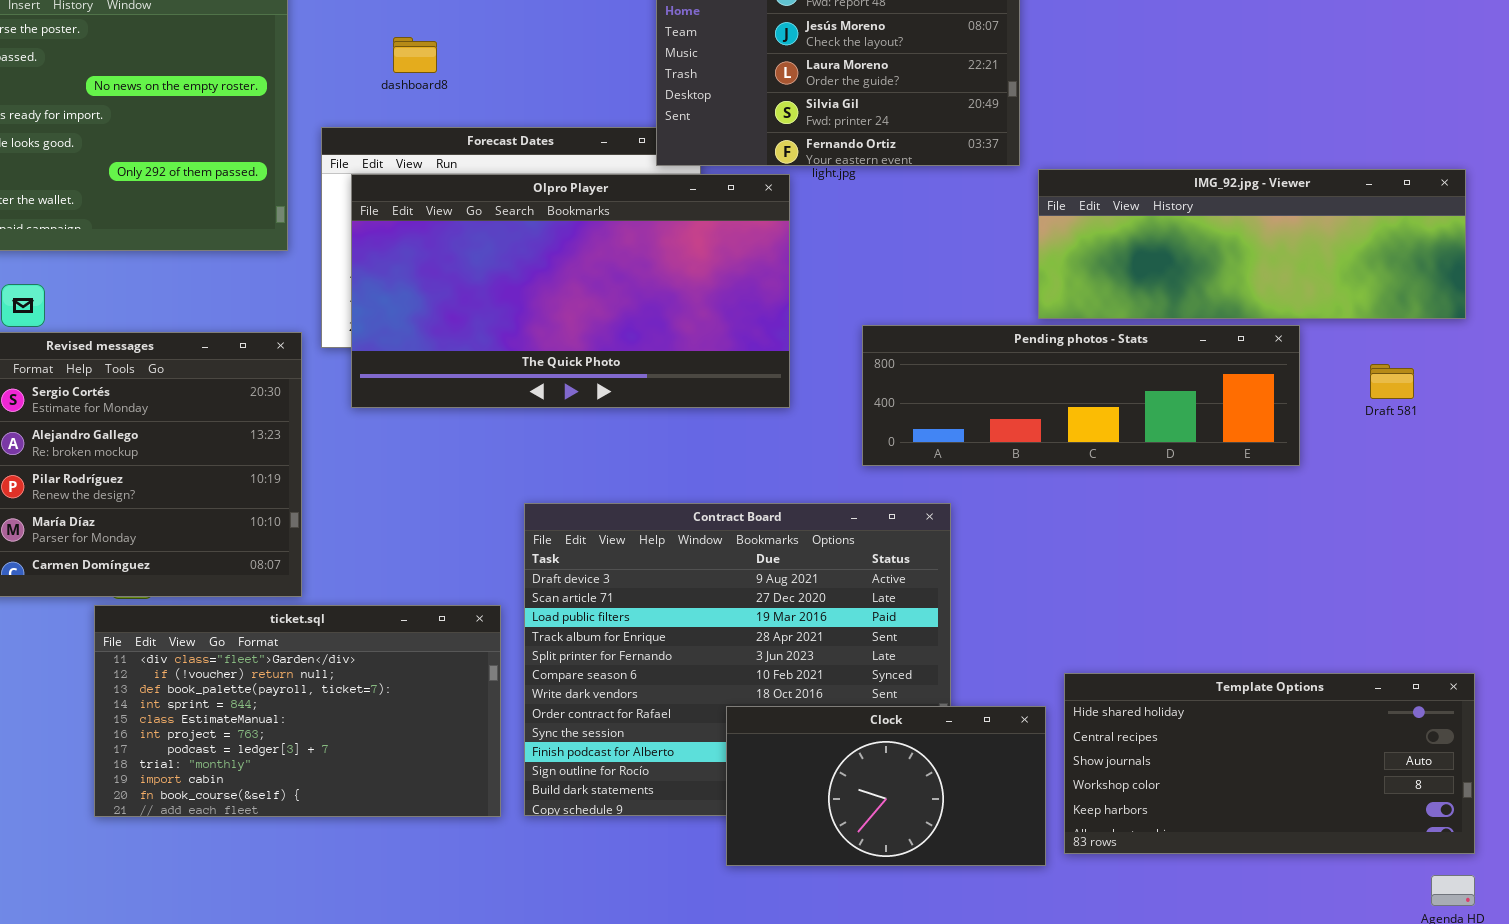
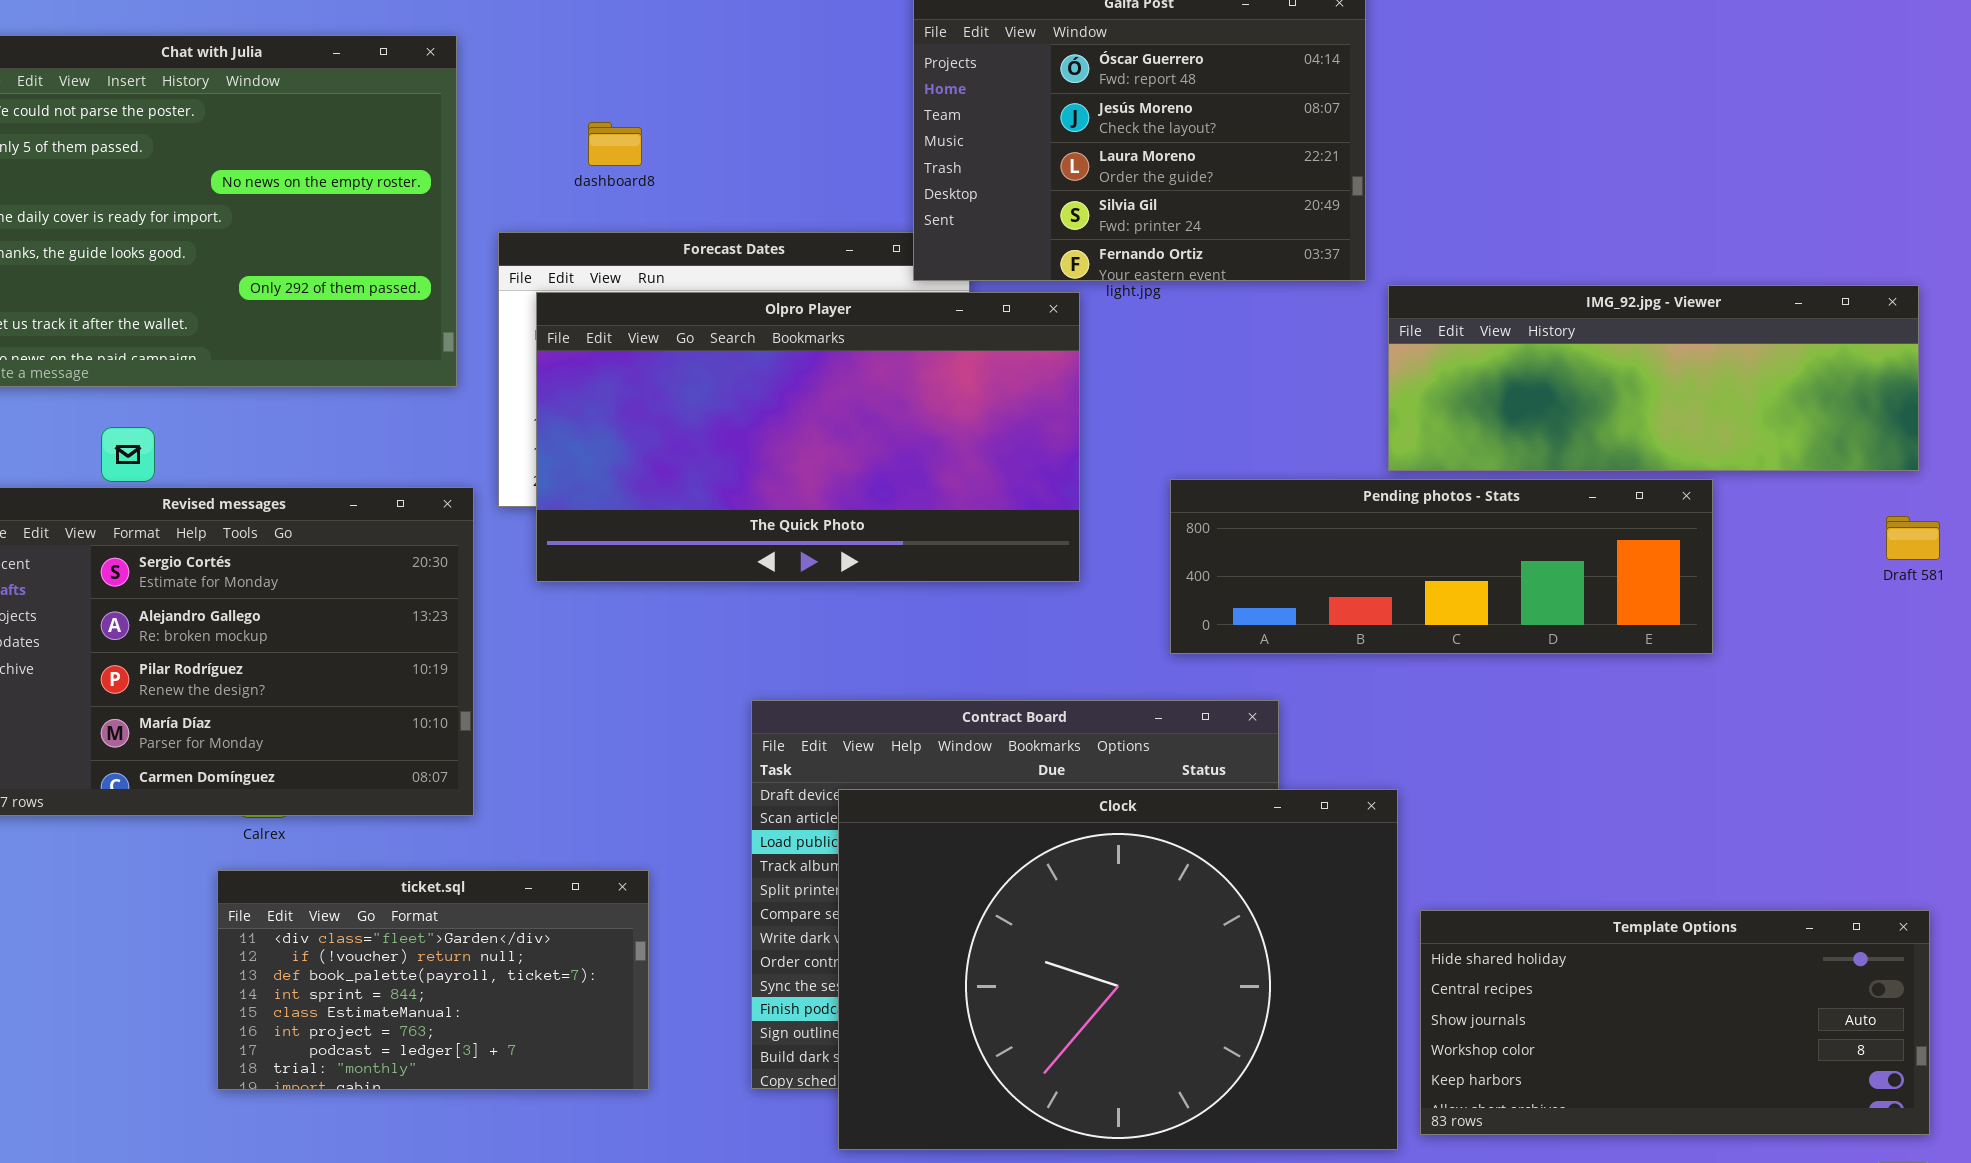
Draft 581: [1370,364,1414,399] -> [1886,516,1940,560], moved
ticket.sql: [94,605,501,817] -> [217,870,649,1090], resized
Clock: [726,706,1046,866] -> [838,789,1398,1150], resized

